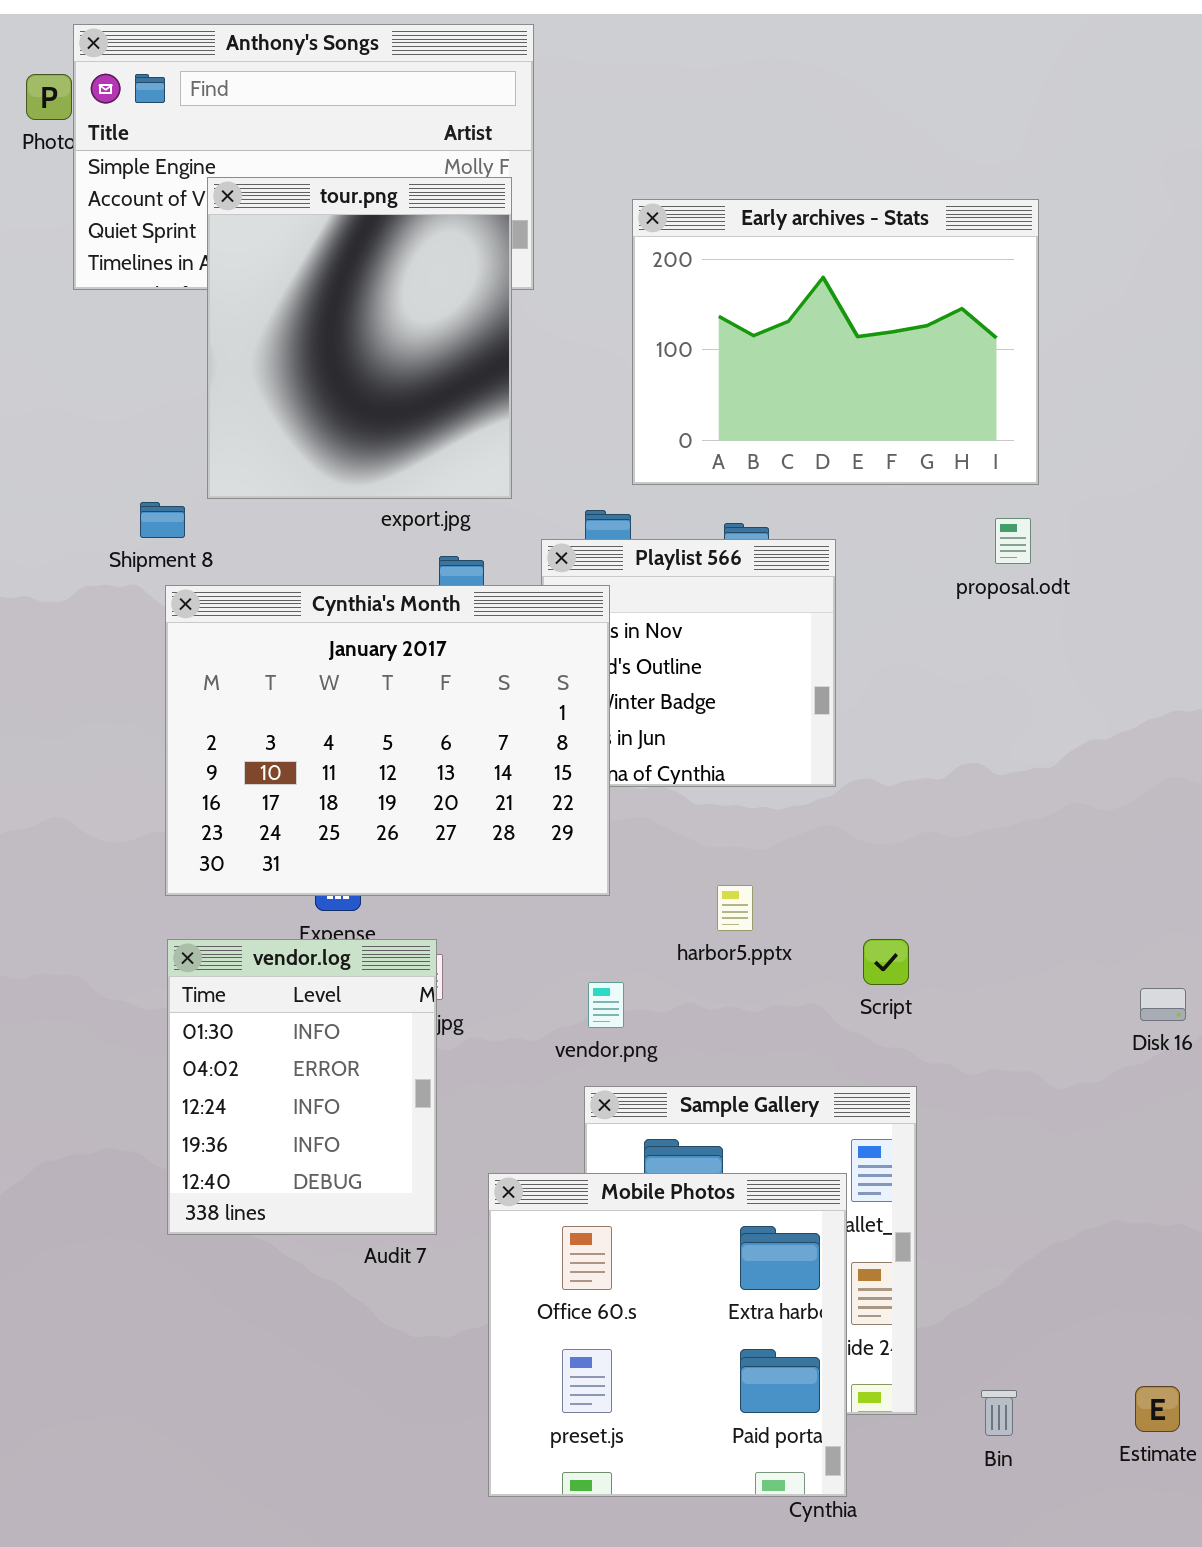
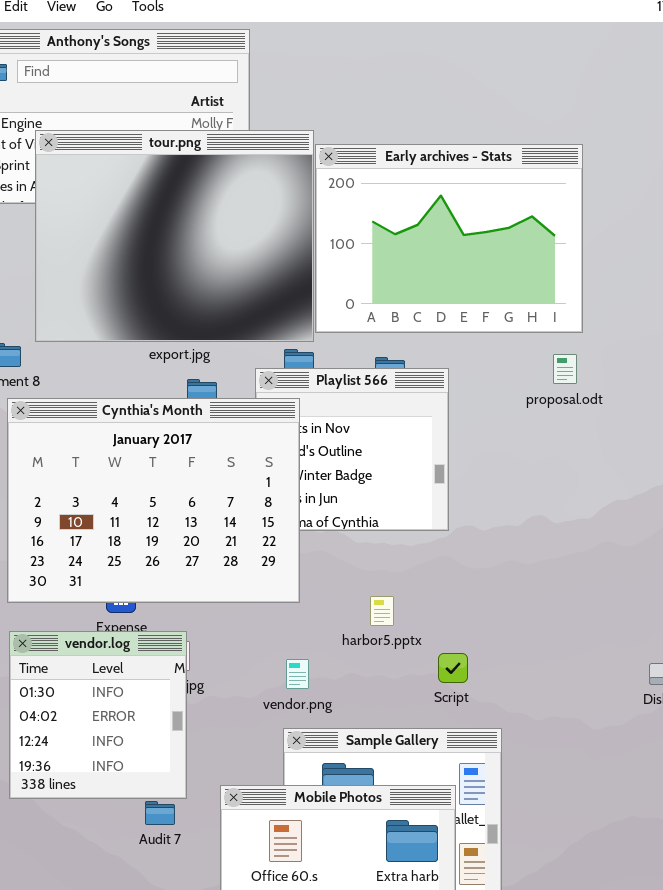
tour.png: [207,177,512,499] -> [35,130,314,342], resized
vendor.log: [167,939,437,1235] -> [9,631,187,799], resized
Script: [863,939,909,985] -> [438,653,468,683], moved

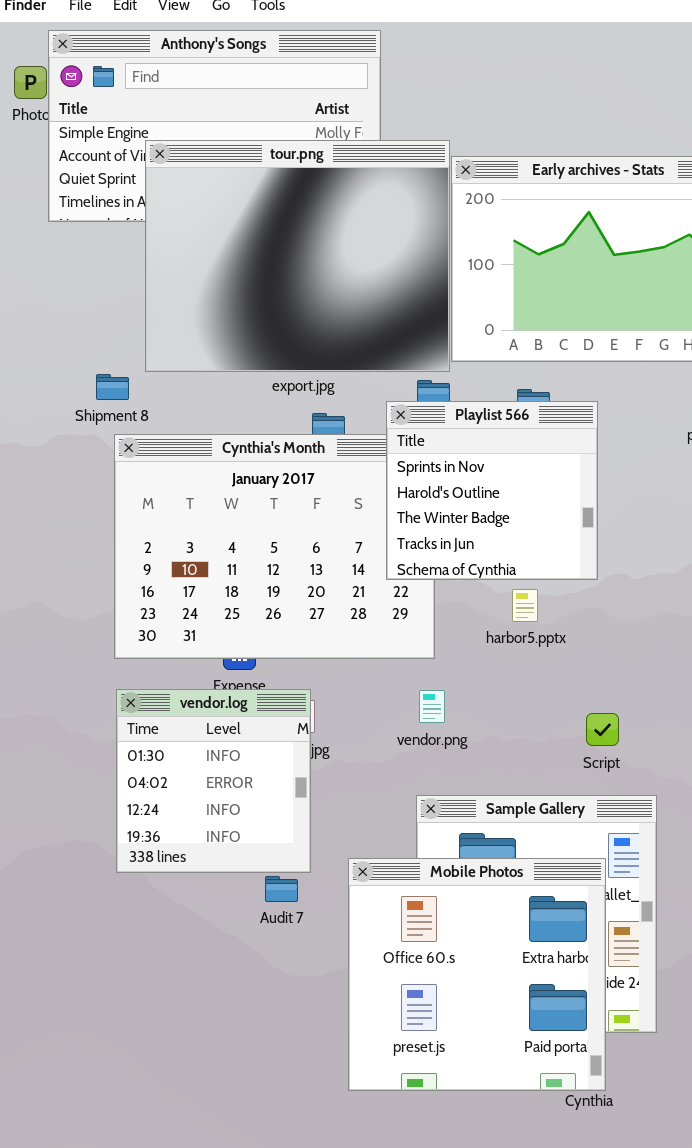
Playlist 566: [255,368,449,531] -> [386,401,598,580], raised
harbor5.pptx: [370,596,394,626] -> [512,589,538,622], moved
vendor.png: [286,659,309,689] -> [419,690,445,723], moved

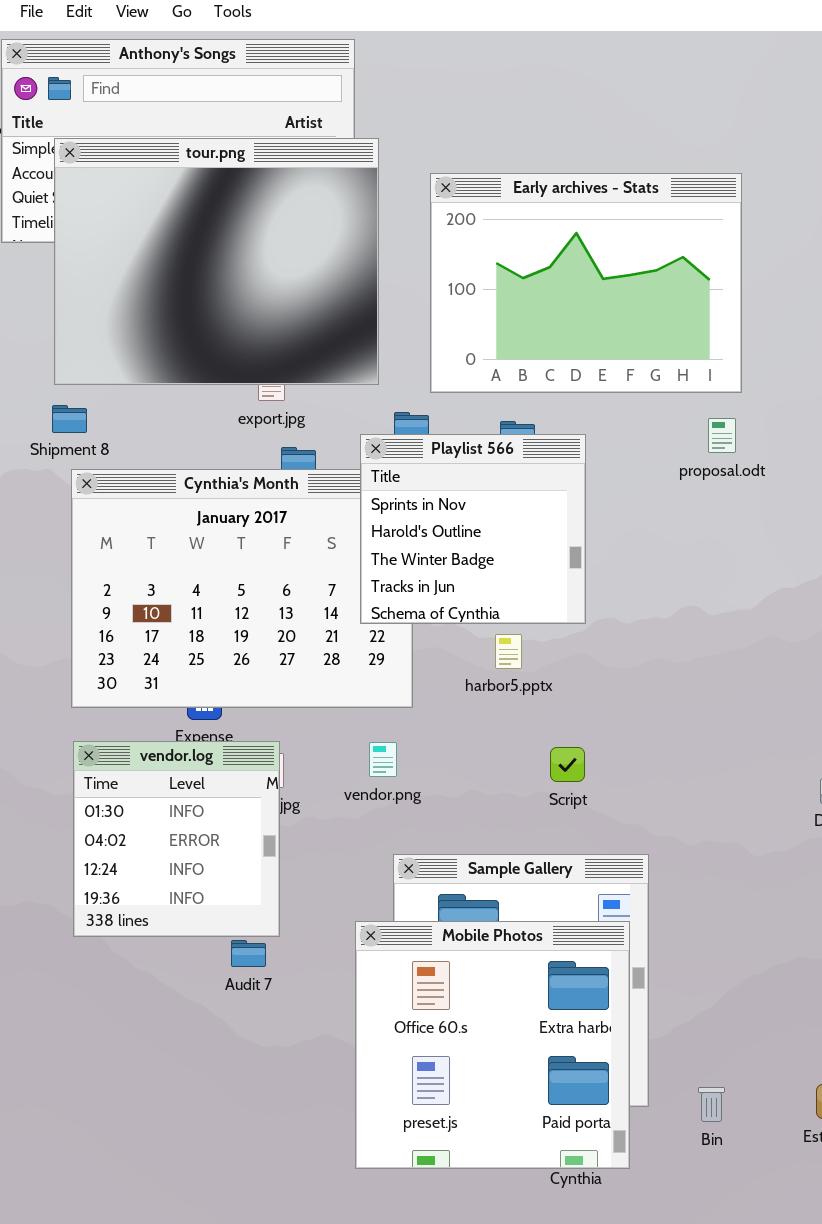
tour.png: [145,140,450,372] -> [54,138,379,385], moved
vendor.png: [419,690,445,723] -> [369,742,397,777], moved
Script: [586,713,619,746] -> [550,747,585,782], moved
Mobile Photos: [348,858,606,1091] -> [355,921,630,1169], moved

